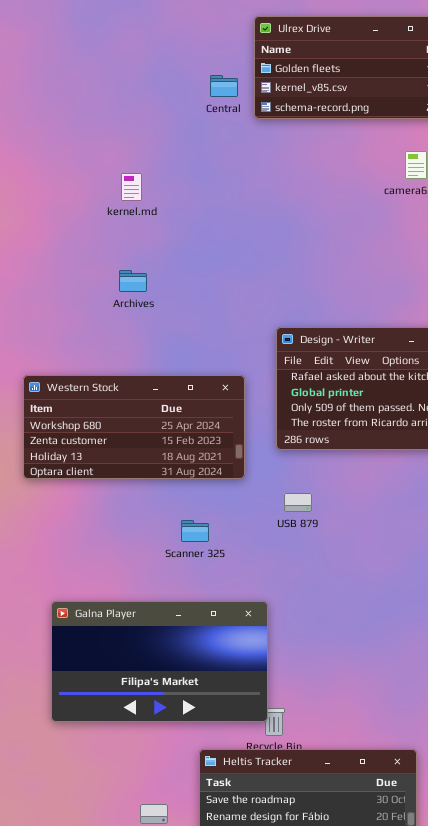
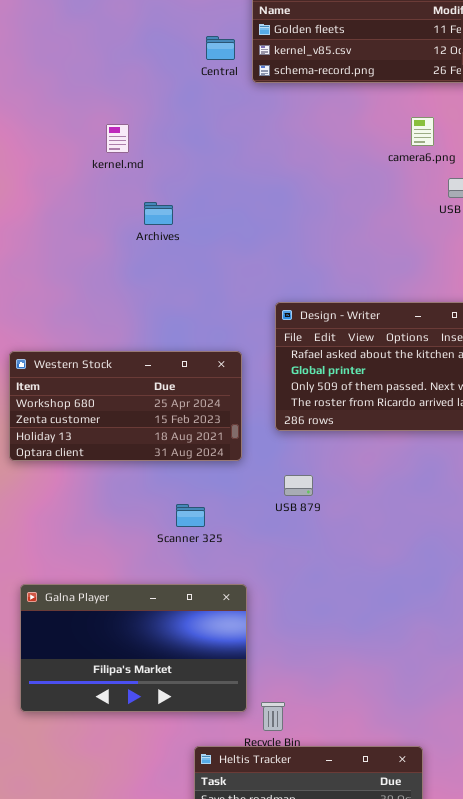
kernel.md: [121,173,142,201] -> [106,124,129,153], moved
Archives: [119,270,147,292] -> [144,202,173,225], moved
Galna Player: [51,601,268,722] -> [20,584,247,712], moved

